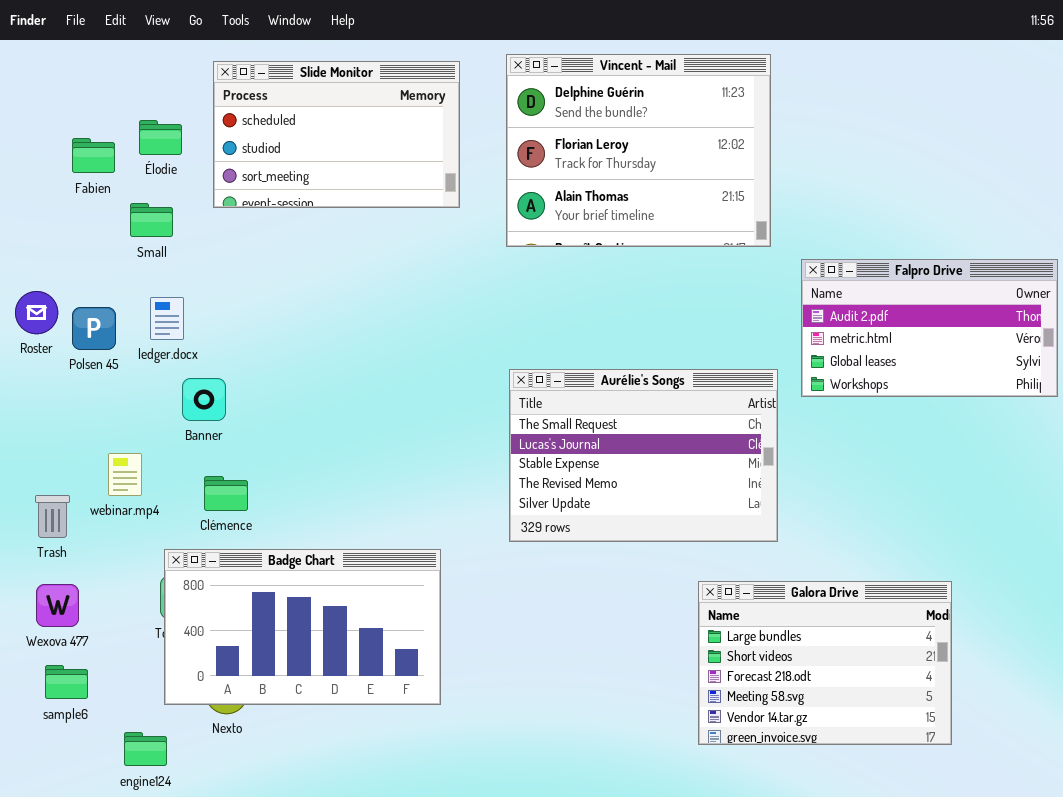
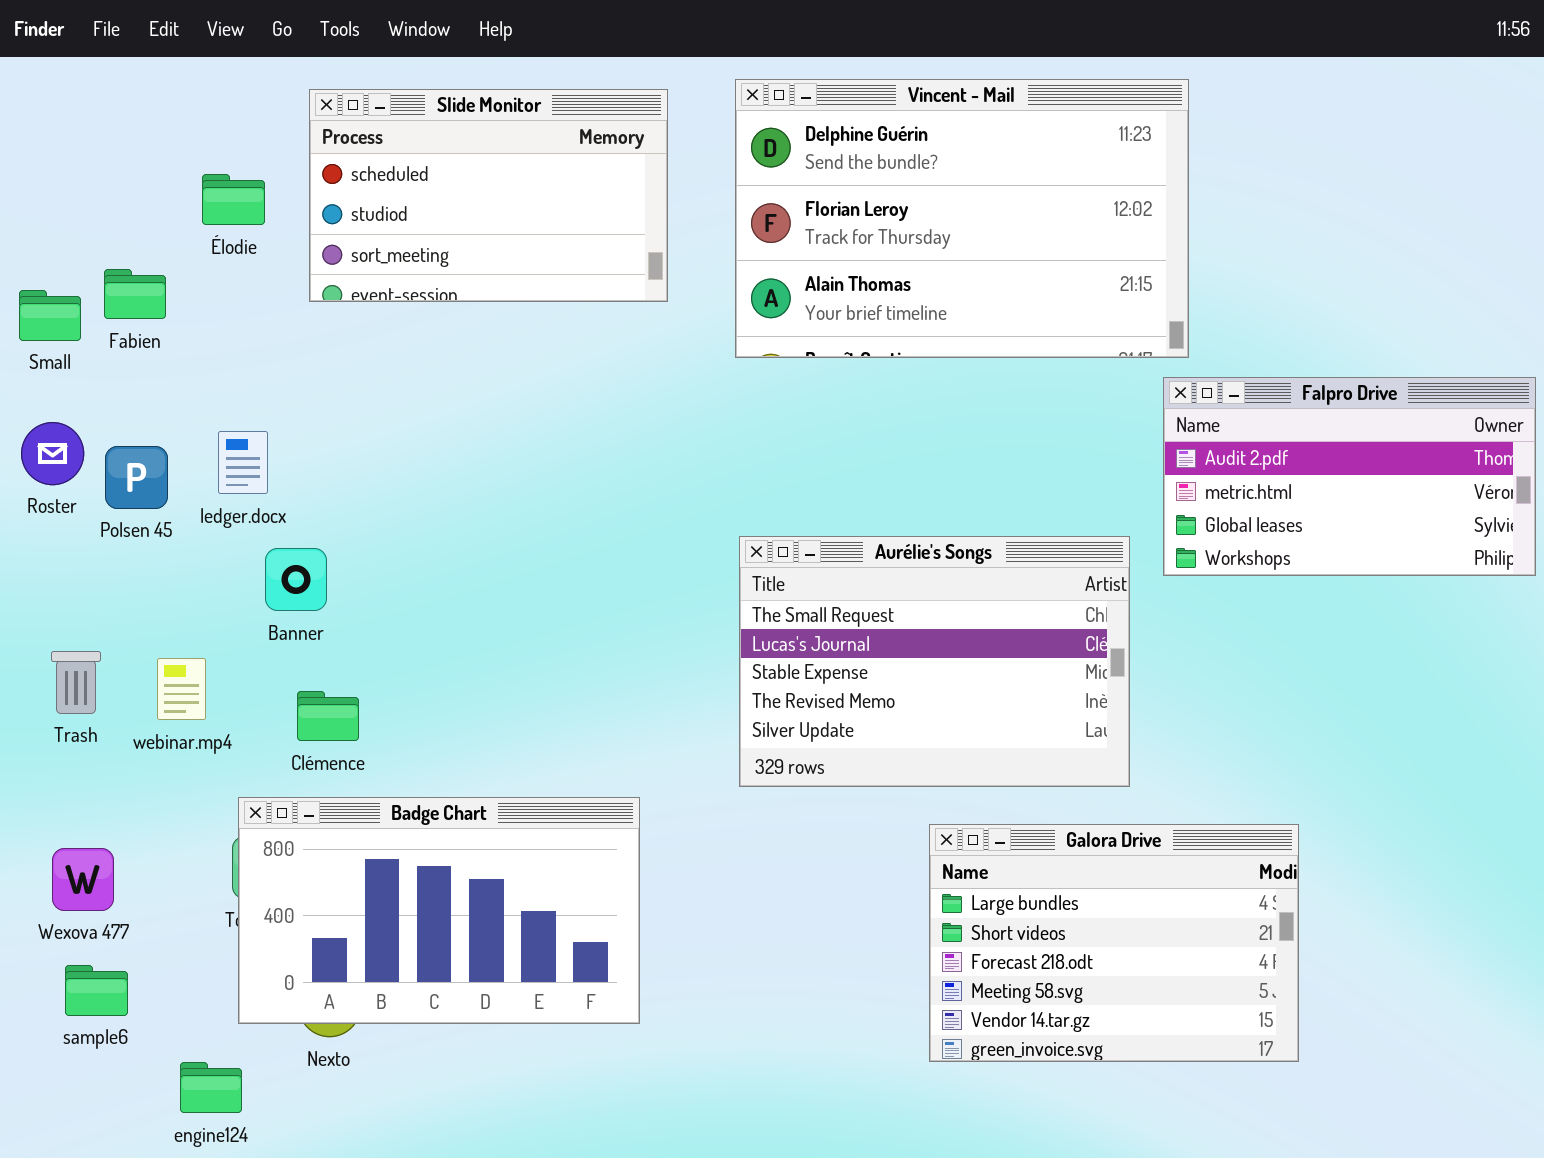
Vincent - Mail: [506,54,771,247] -> [735,79,1189,358], resized
Fabien: [72,138,115,173] -> [104,269,166,319], moved
Small: [130,203,173,237] -> [19,290,81,341], moved
Trash: [35,495,70,538] -> [51,651,101,714], moved
Galora Drive: [698,581,952,745] -> [929,824,1299,1062], moved

